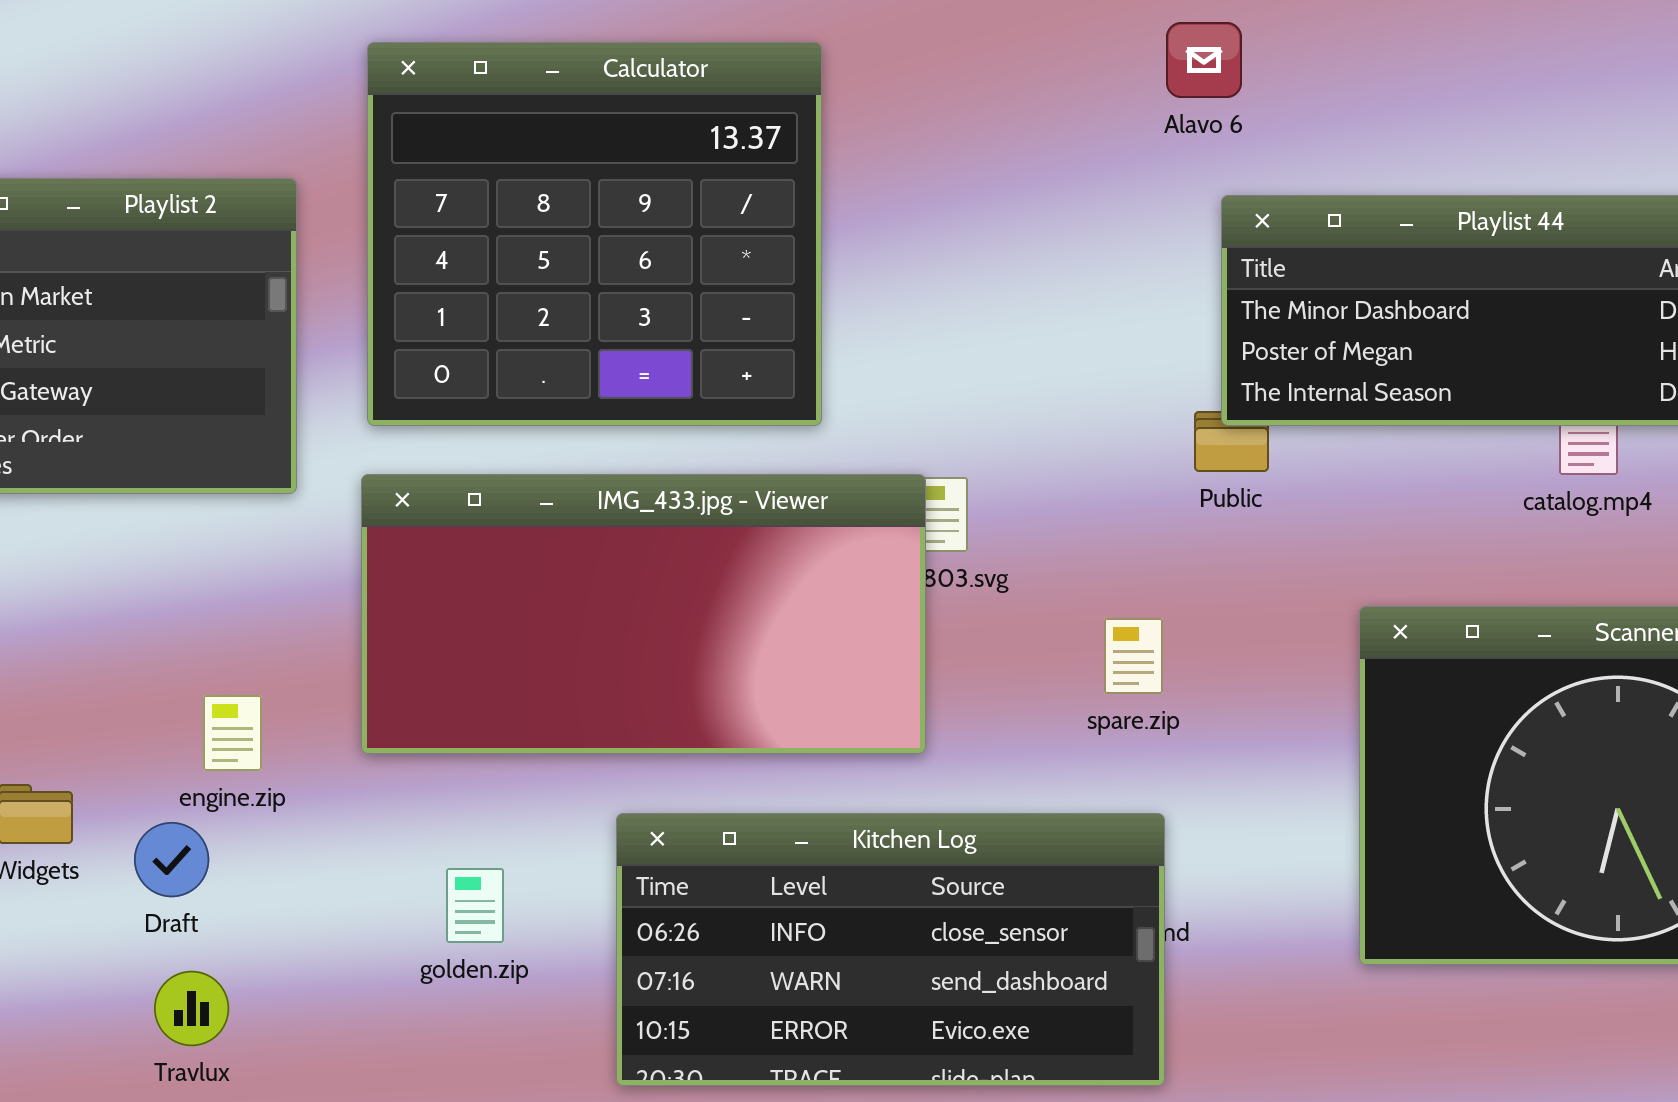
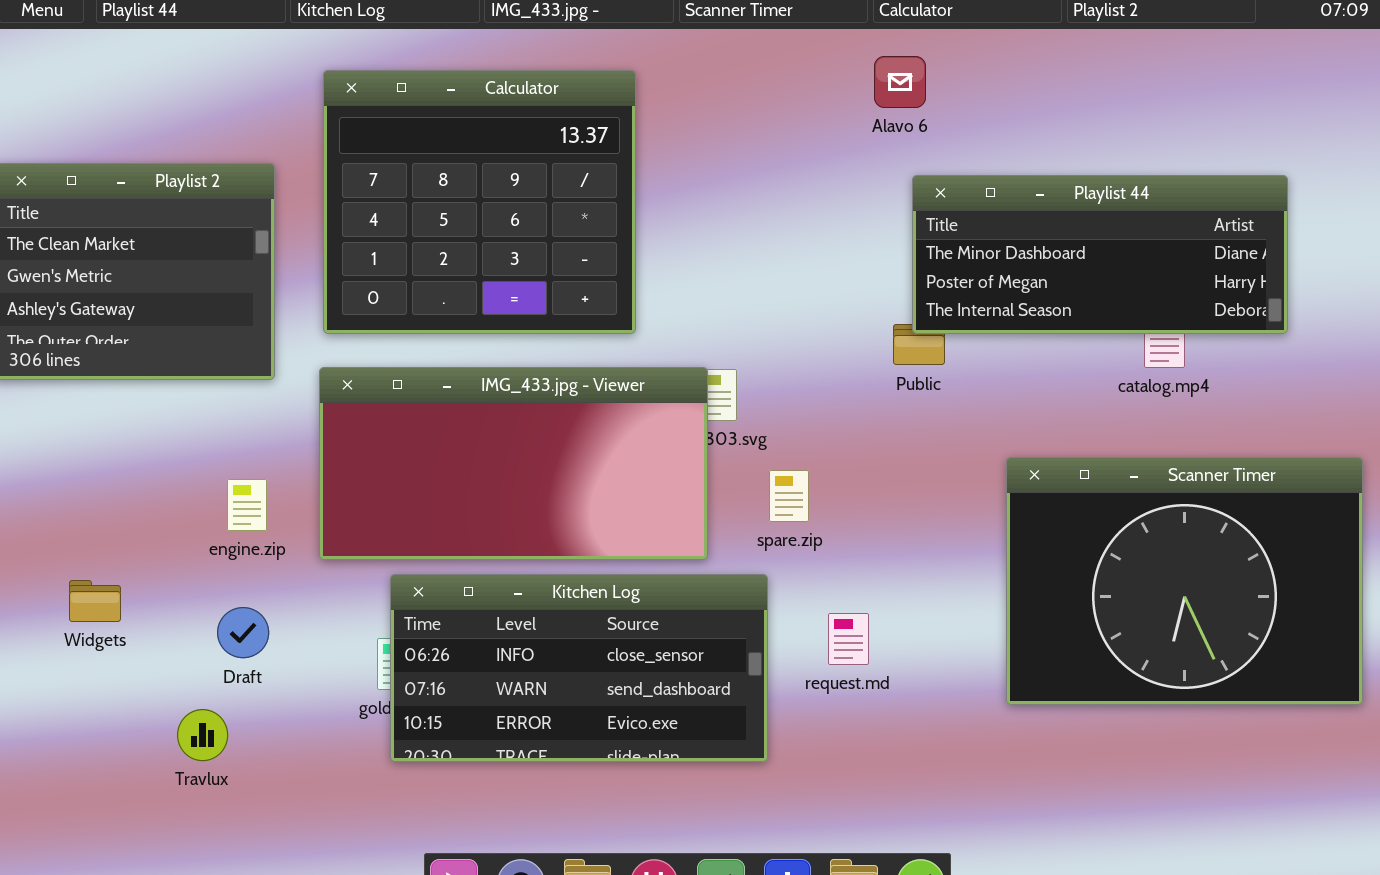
spare.zip: [1104,618,1163,694] -> [769,470,809,522], moved
engine.zip: [203,695,262,771] -> [227,479,267,531], moved
Kitchen Log: [616,813,1165,1086] -> [390,574,768,762], moved
Draft: [134,822,209,897] -> [217,607,269,658], moved

